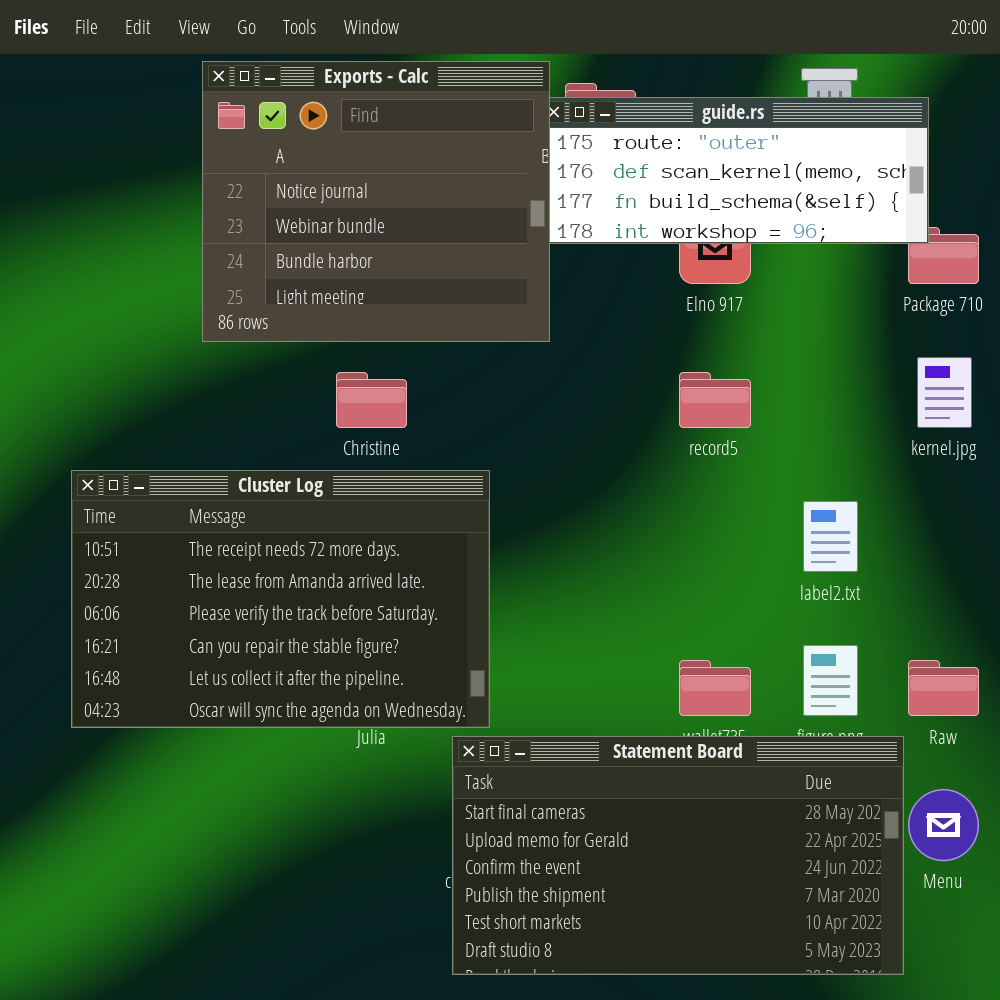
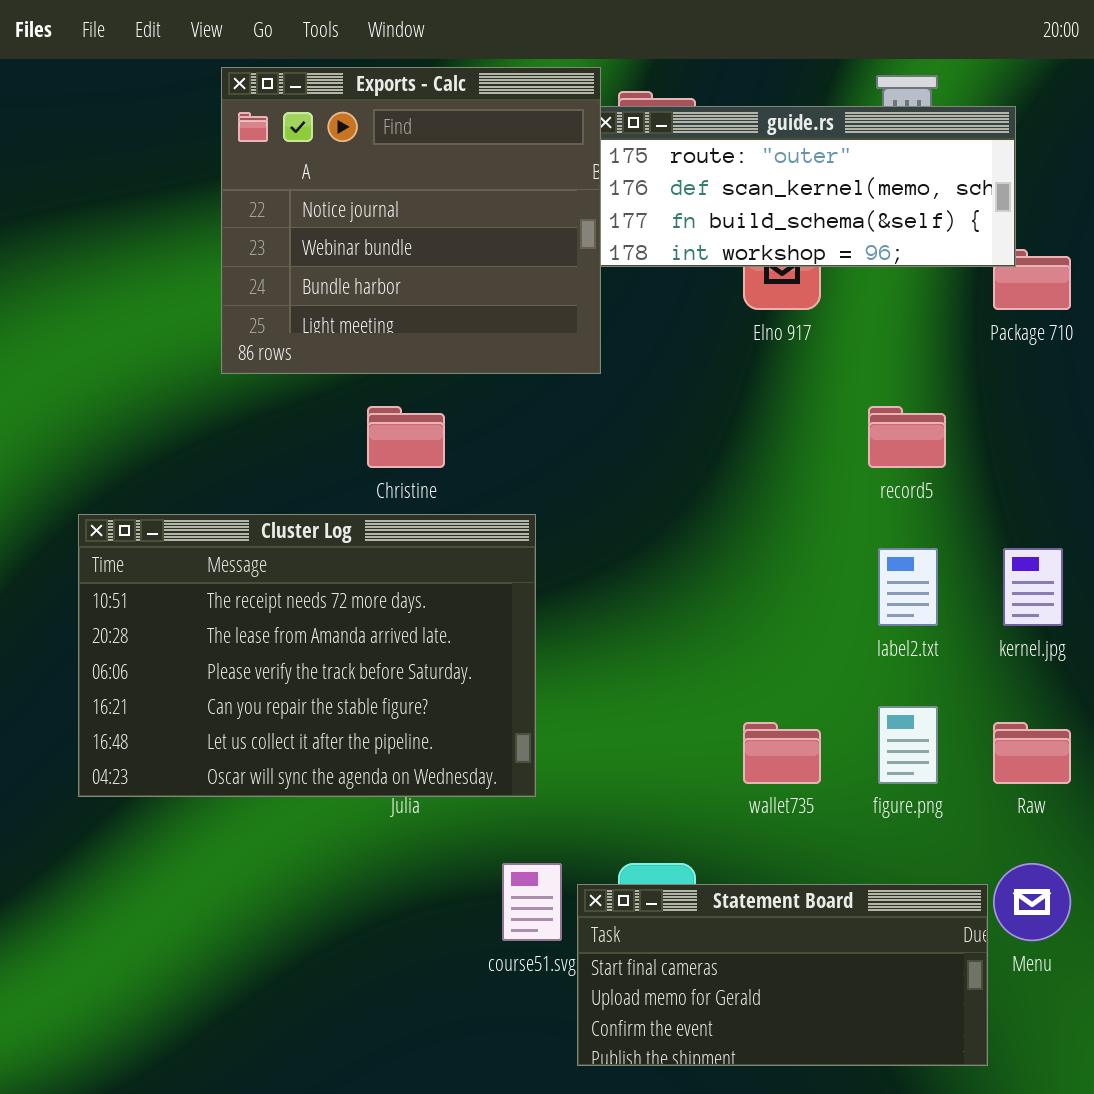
kernel.jpg: [917,357,972,428] -> [1003,548,1063,626], moved
record5: [679,372,751,428] -> [868,406,946,468], moved
Statement Board: [452,736,904,975] -> [577,884,988,1066], resized

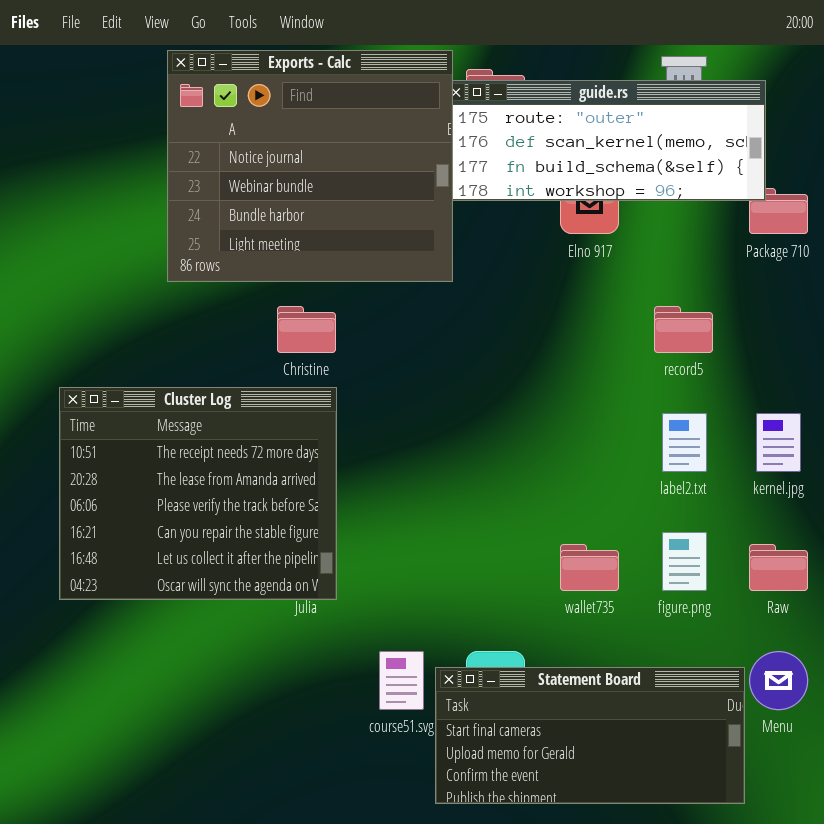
Cluster Log: [78,514,536,797] -> [59,387,337,600], resized

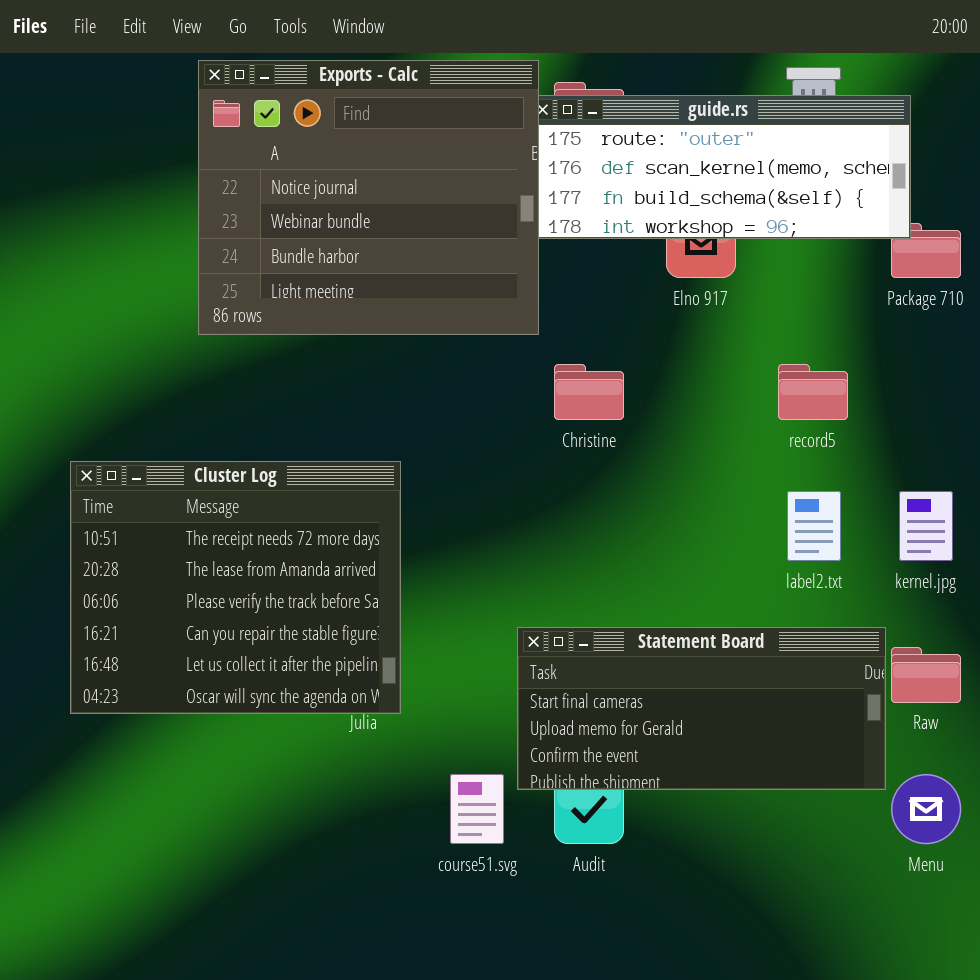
Christine: [277,306,336,353] -> [554,364,624,420], moved
Statement Board: [435,667,745,804] -> [517,627,886,790], moved

